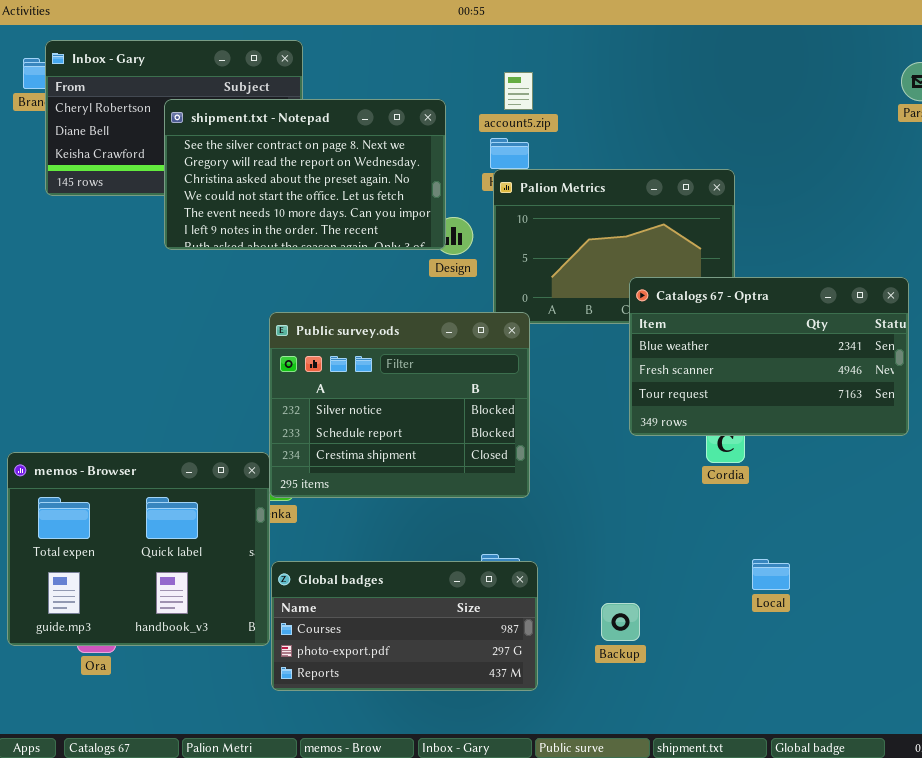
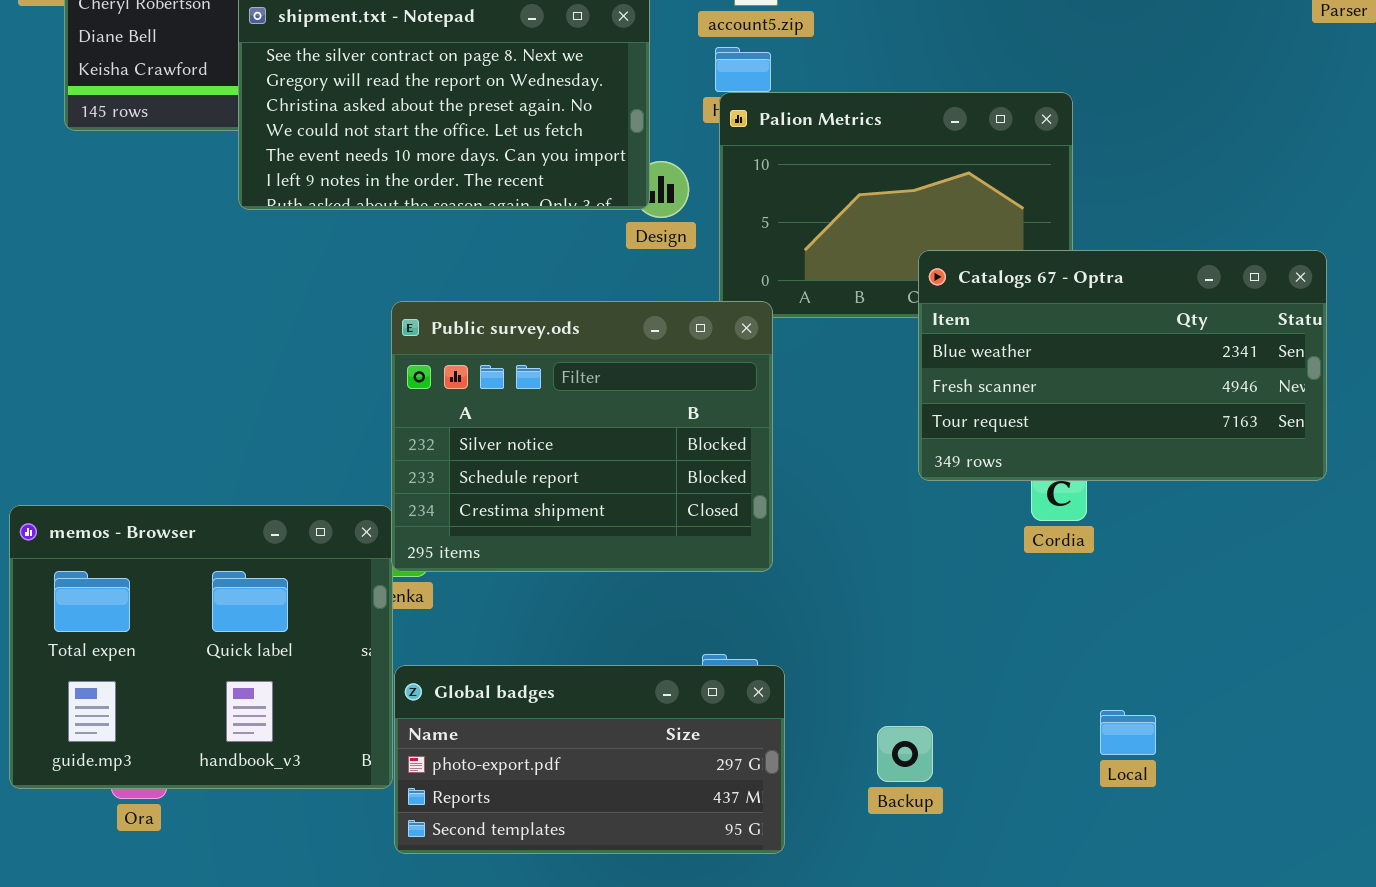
Local: [752,559,790,590] -> [1100,710,1156,755], moved
Global badges: [271,561,538,691] -> [394,665,785,854], scrolled down 1 row

